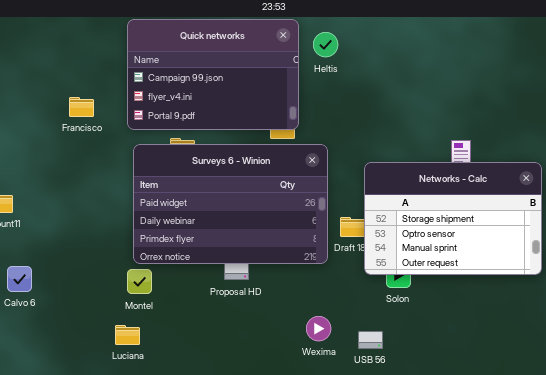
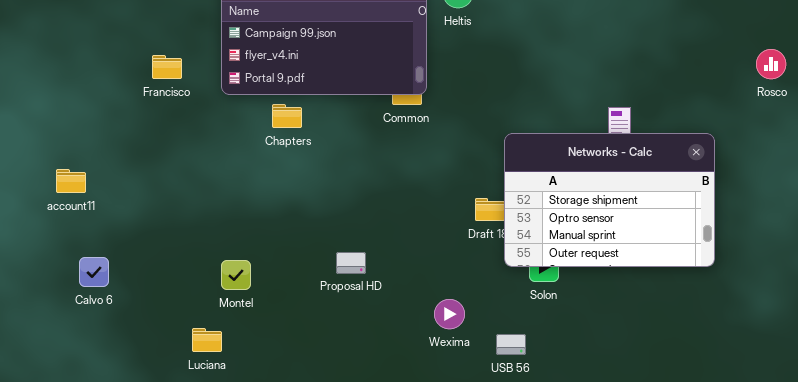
Surveys 6 - Winion: [133,144,328,264] -> none, closed
Wexima: [306,316,331,341] -> [434,299,465,329], moved
Luciana: [115,325,140,345] -> [192,328,222,352], moved

